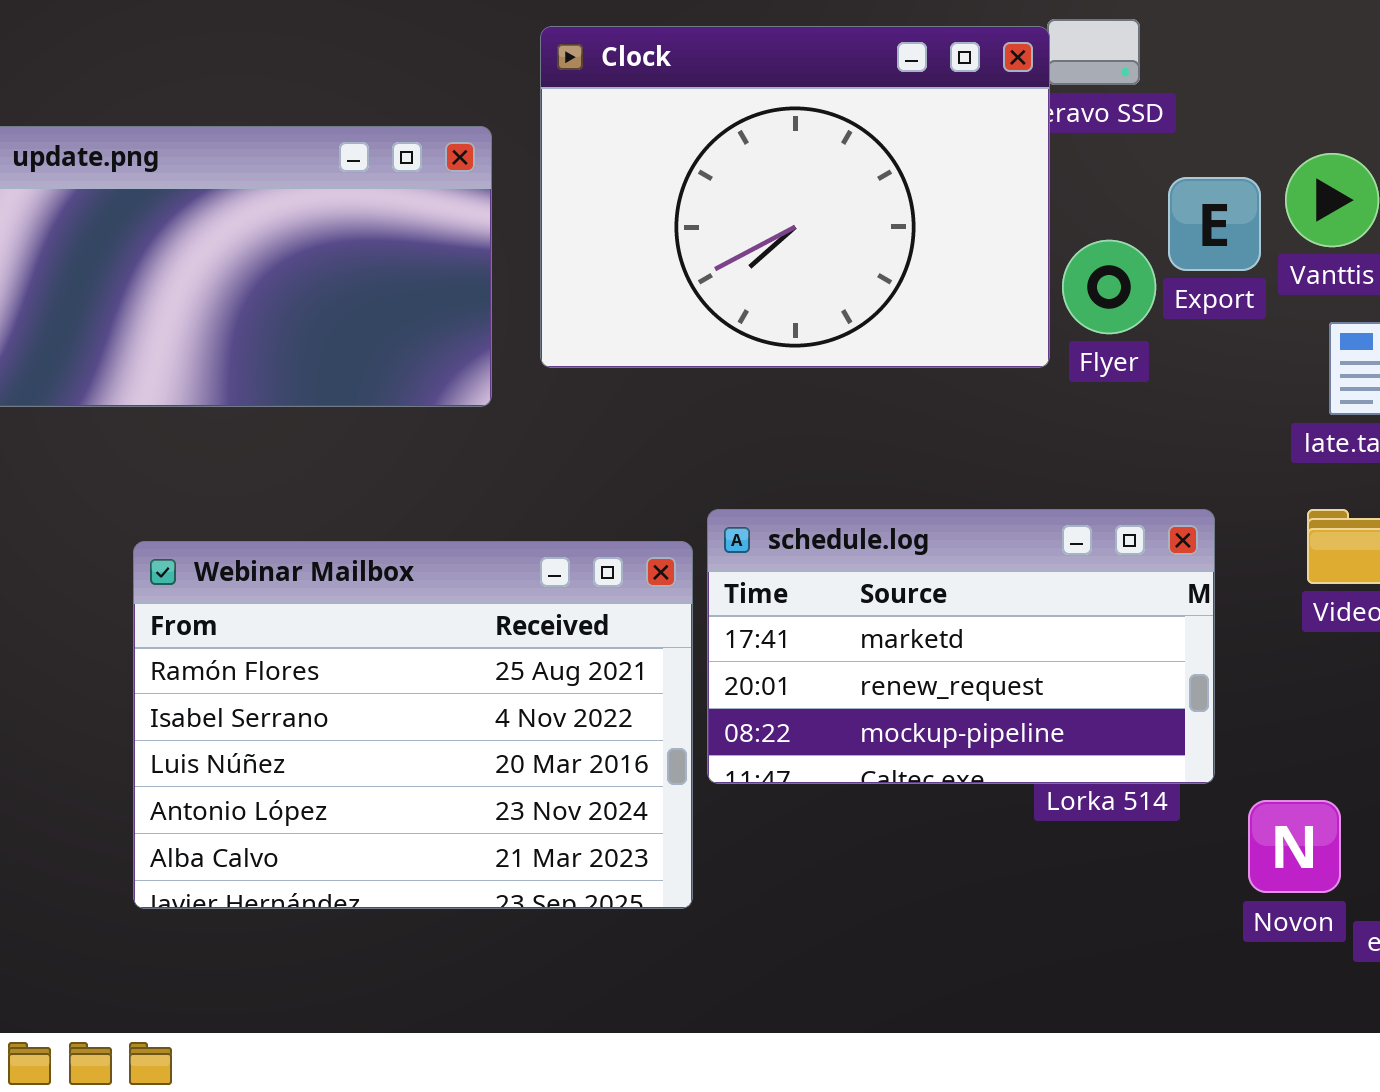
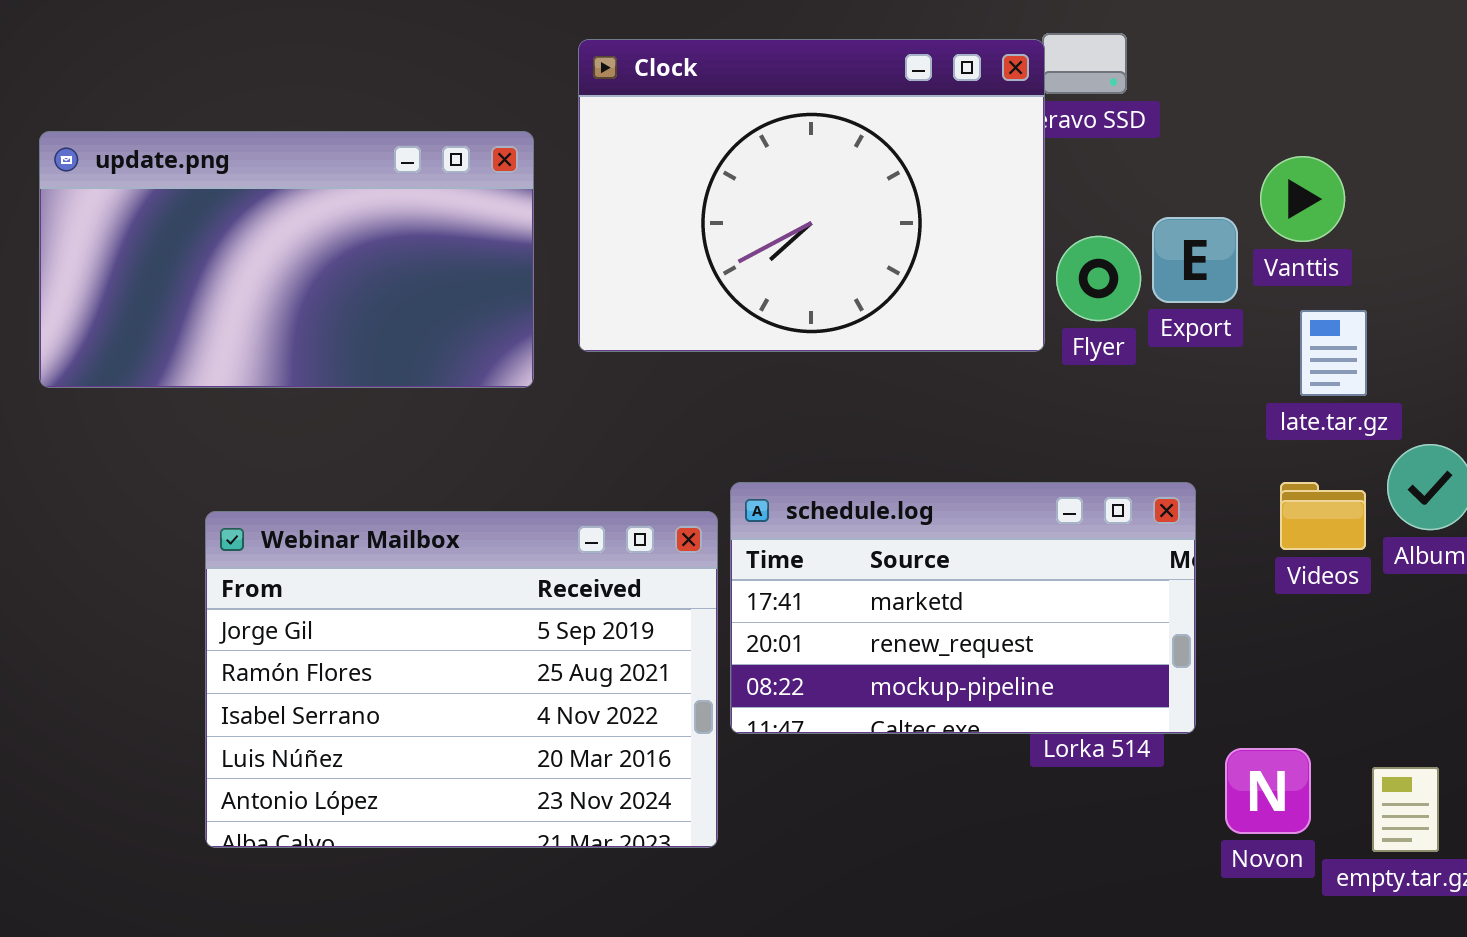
Export: [1168,177,1261,271] -> [1152,217,1238,303], moved
Webinar Mailbox: [133,541,693,909] -> [205,511,718,848], scrolled up 1 row

